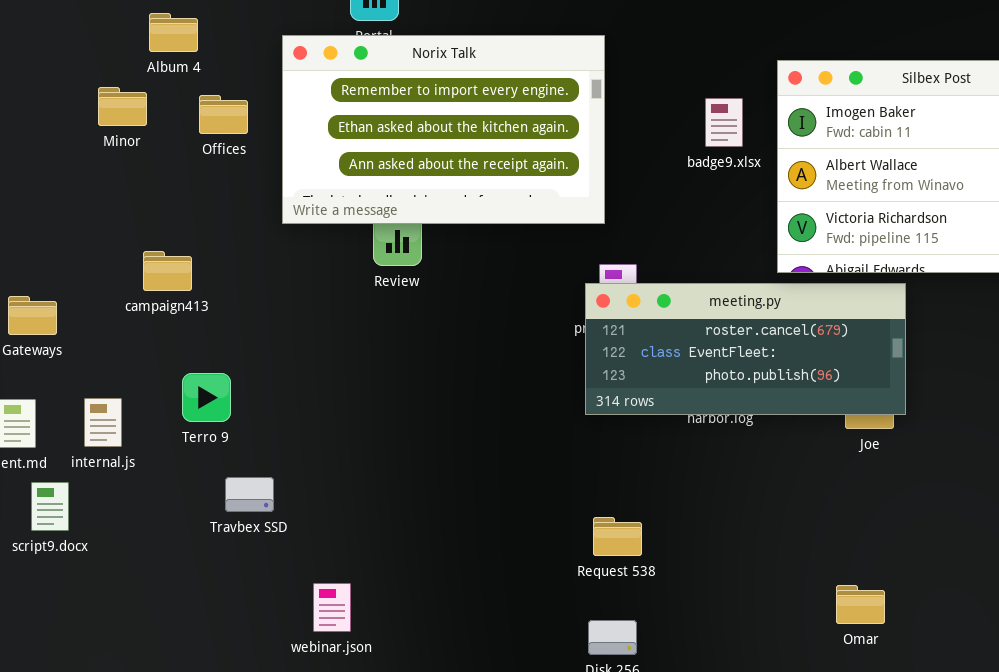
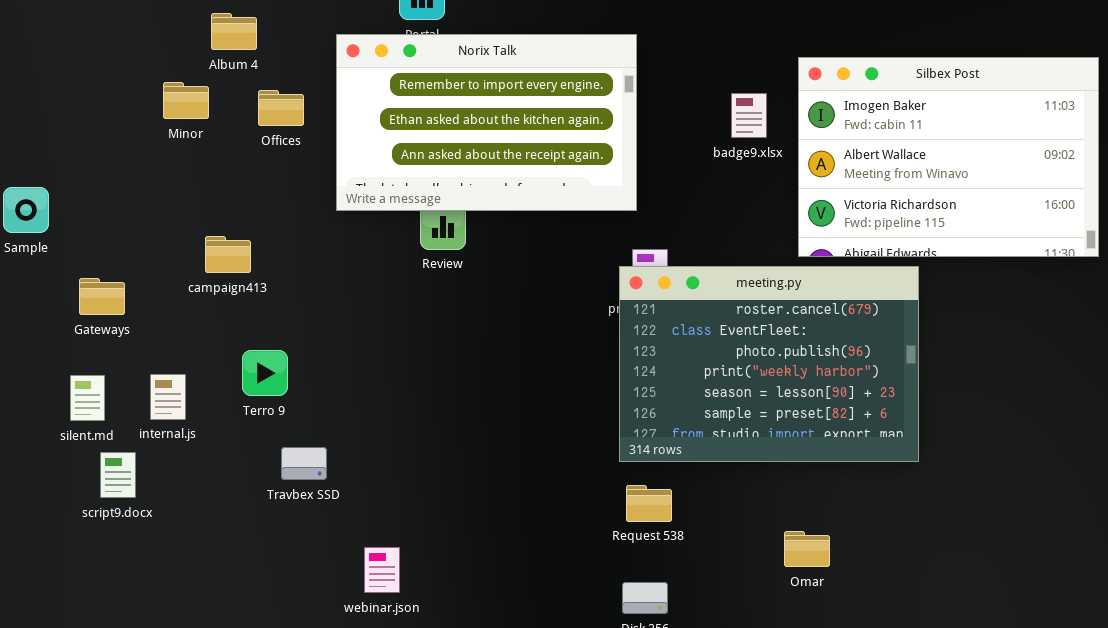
meeting.py: [585,283,906,415] -> [619,266,919,462], resized
Omar: [836,585,885,624] -> [784,531,830,567], moved

